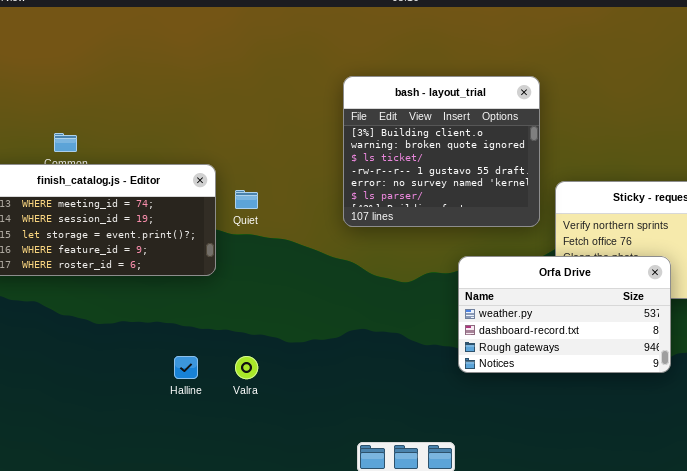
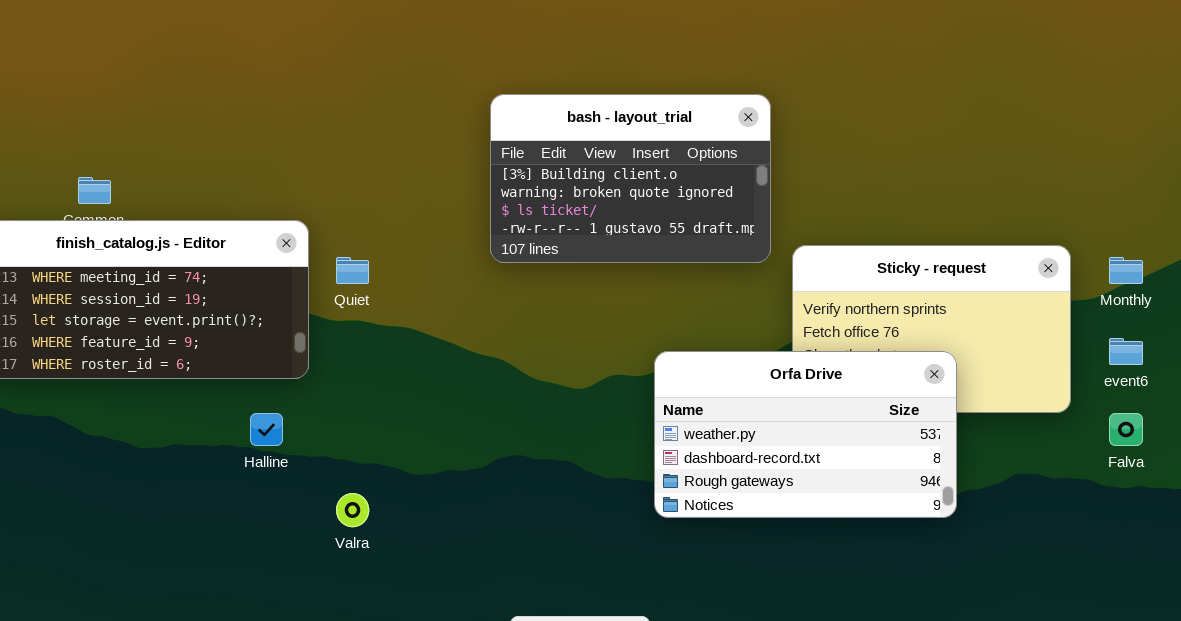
bash - layout_trial: [343,76,540,227] -> [490,94,771,263], resized
Halline: [174,356,198,379] -> [250,413,283,446], moved

